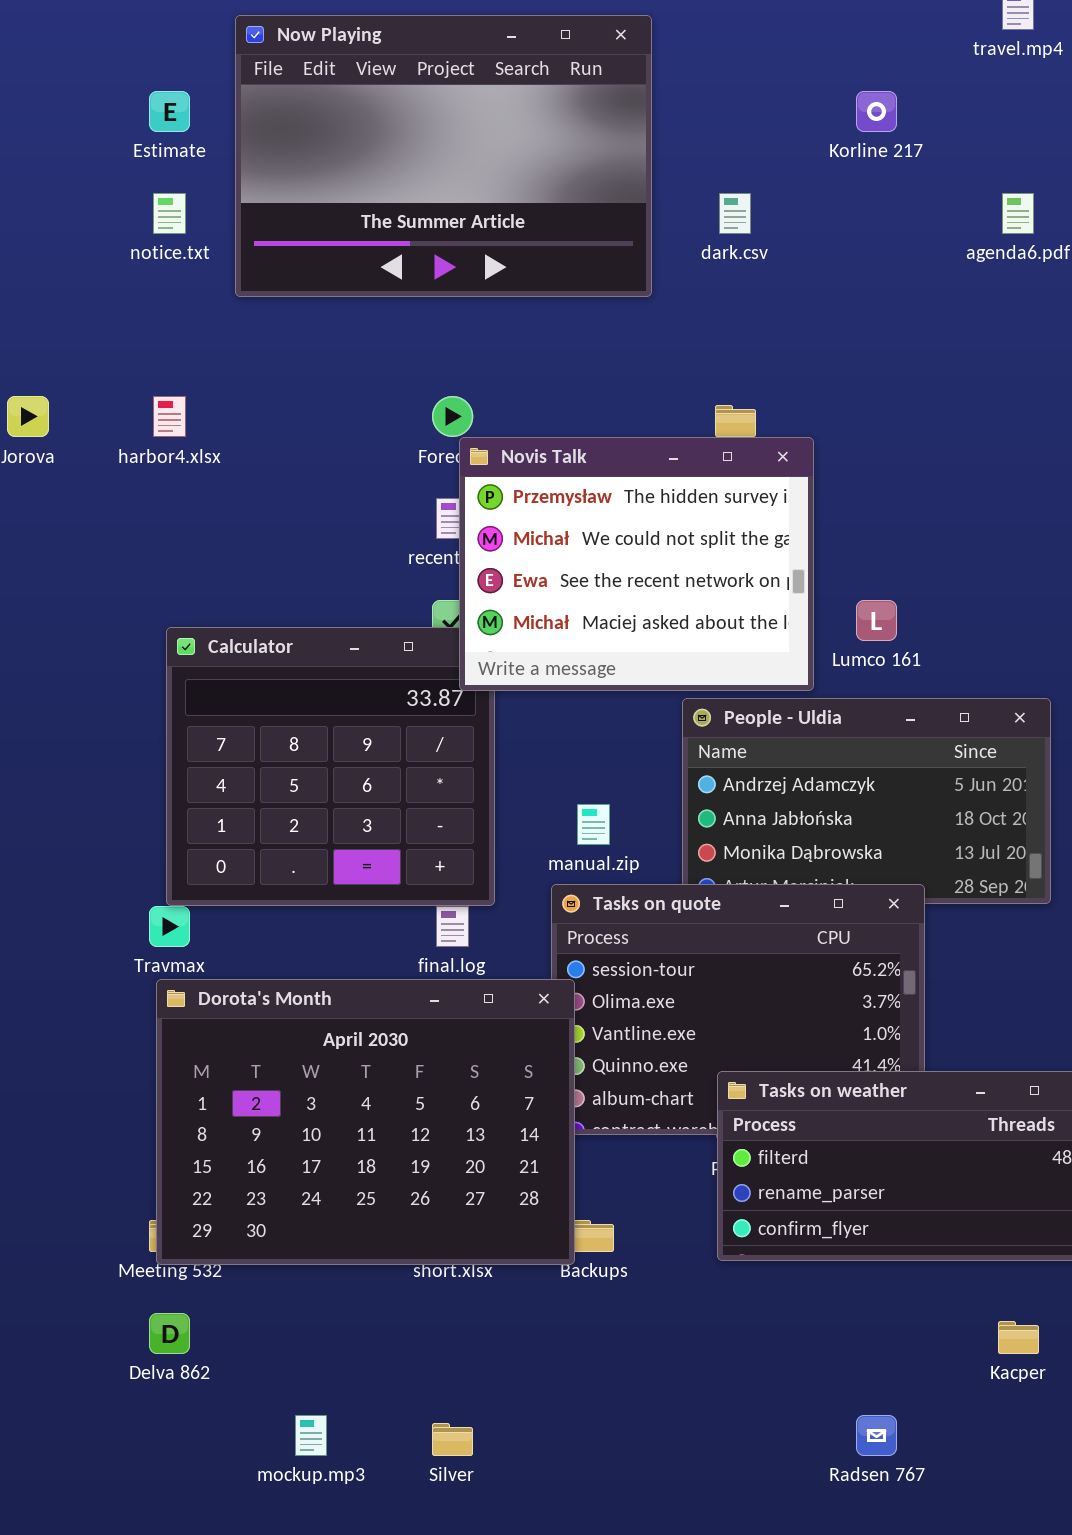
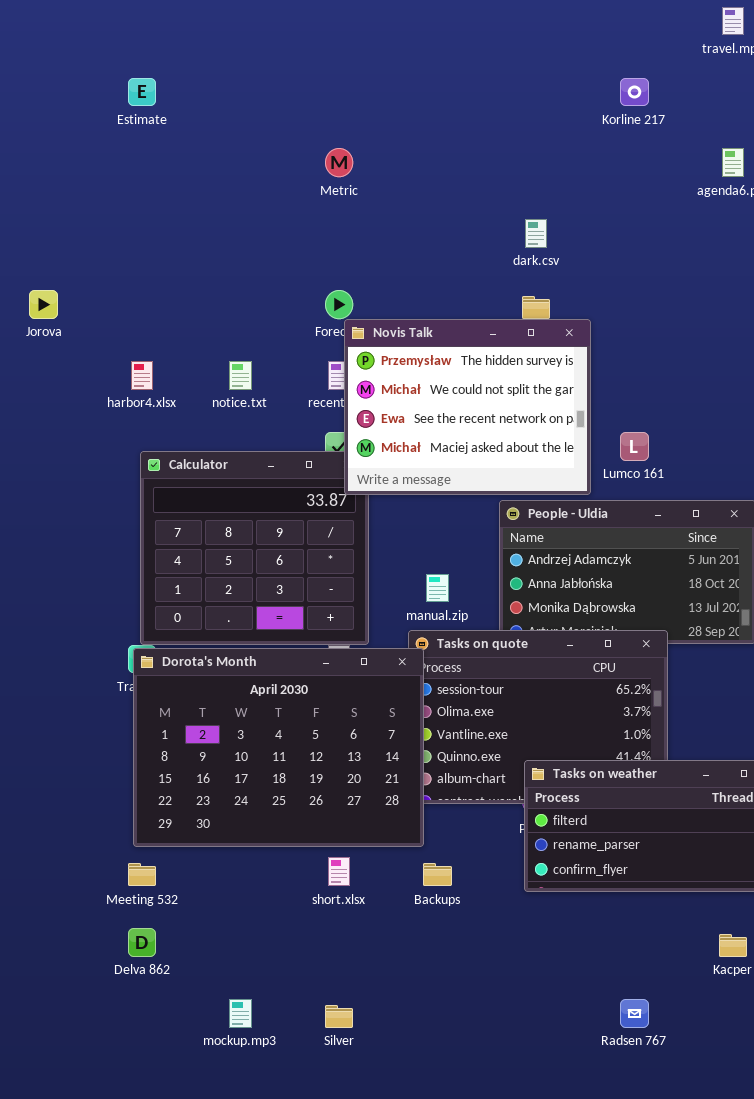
Now Playing: [235,15,652,297] -> none, closed
notice.txt: [153,193,186,234] -> [229,361,252,390], moved
dark.csv: [719,193,751,234] -> [525,219,547,248], moved
harbor4.xlsx: [153,396,186,437] -> [131,361,153,390], moved
Dorota's Month: [156,979,575,1265] -> [133,648,424,847], moved

